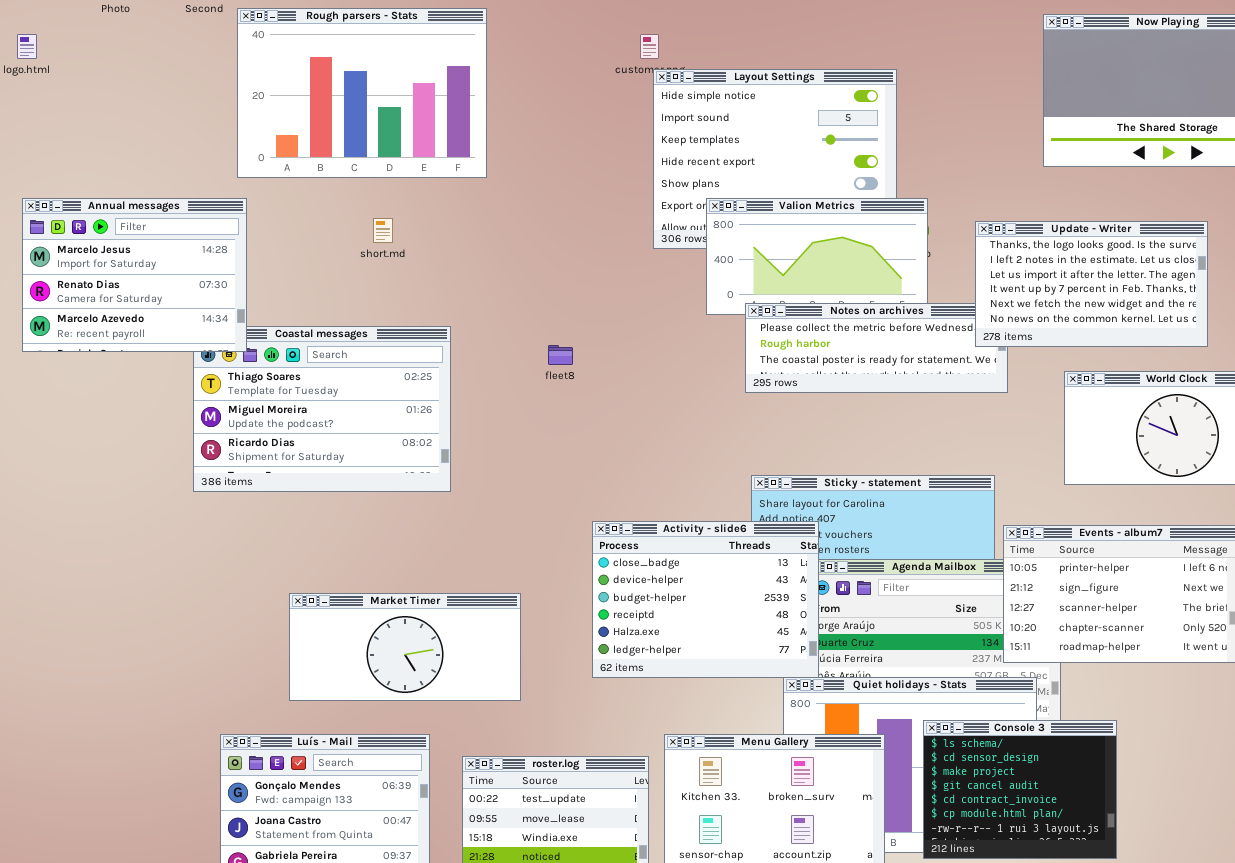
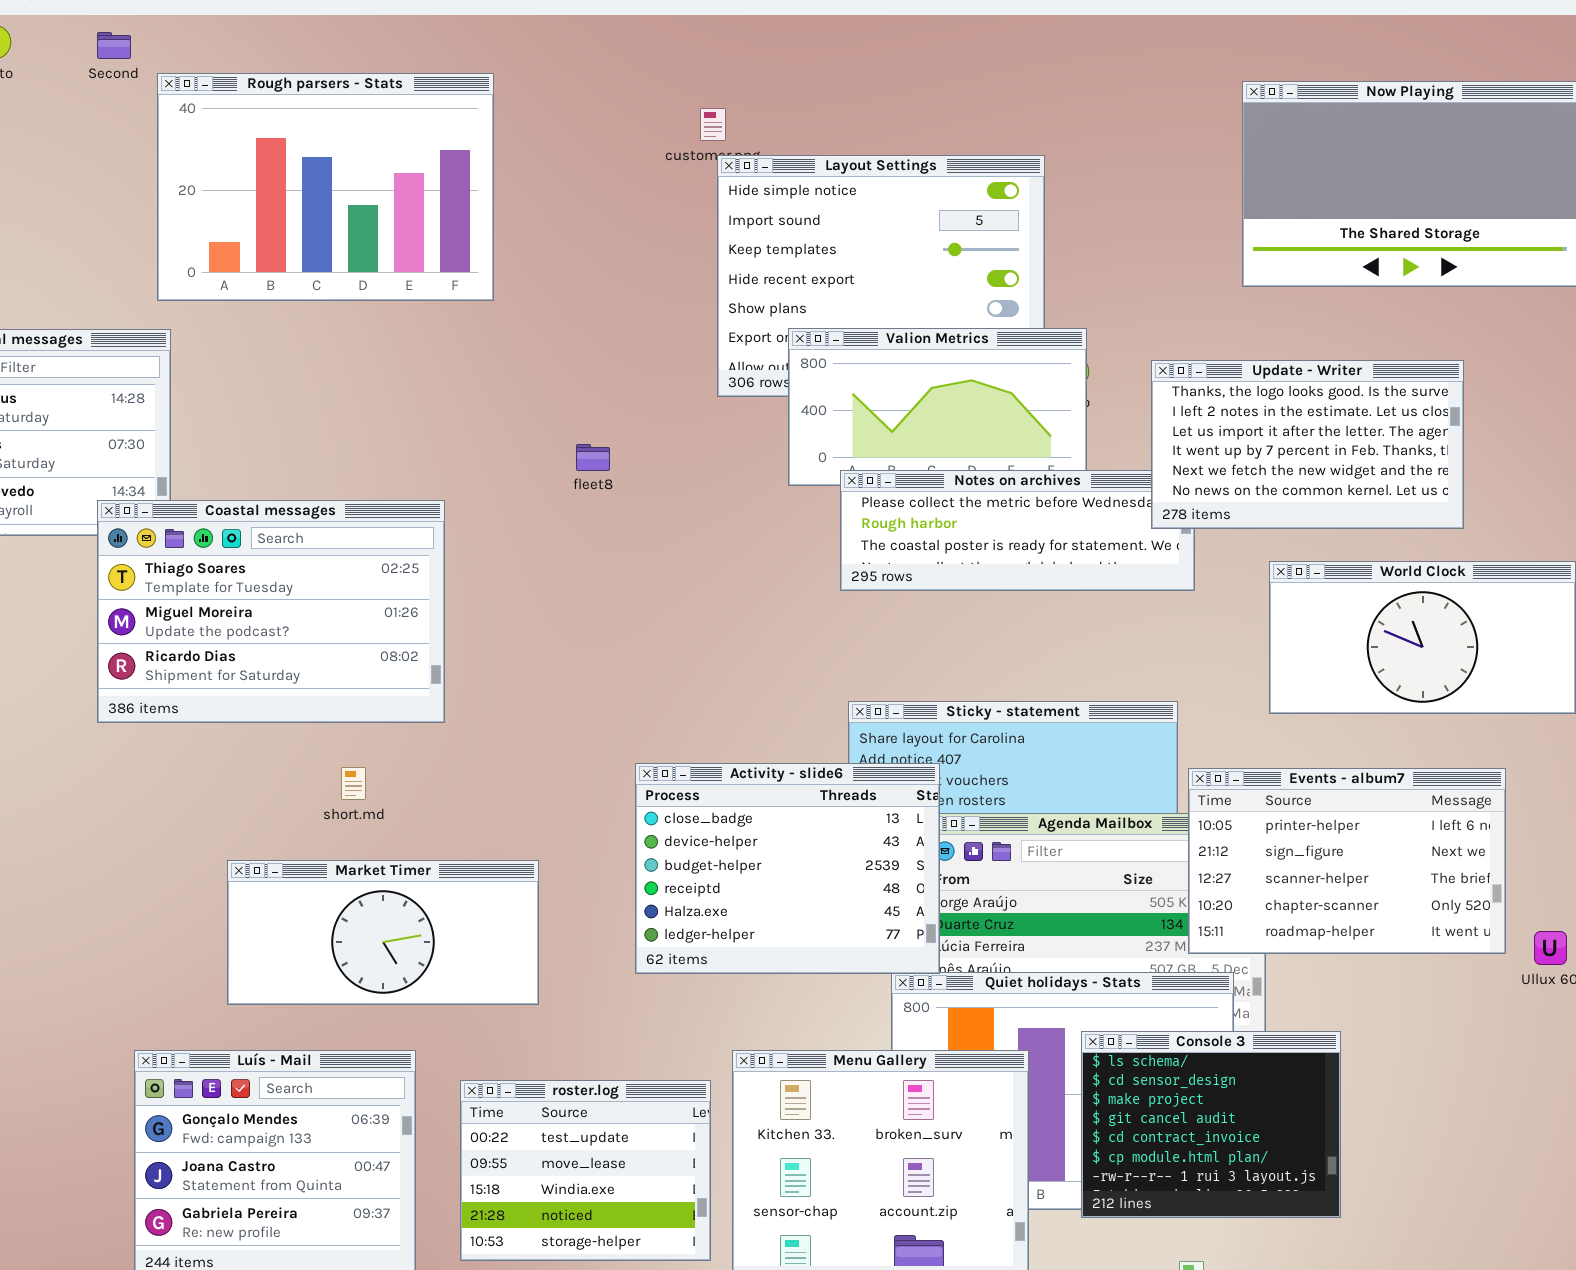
short.md: [373,218,393,243] -> [341,767,366,800], moved
Coastal messages: [193,326,451,492] -> [97,500,445,723], raised
fleet8: [548,345,573,365] -> [576,444,610,471], moved

